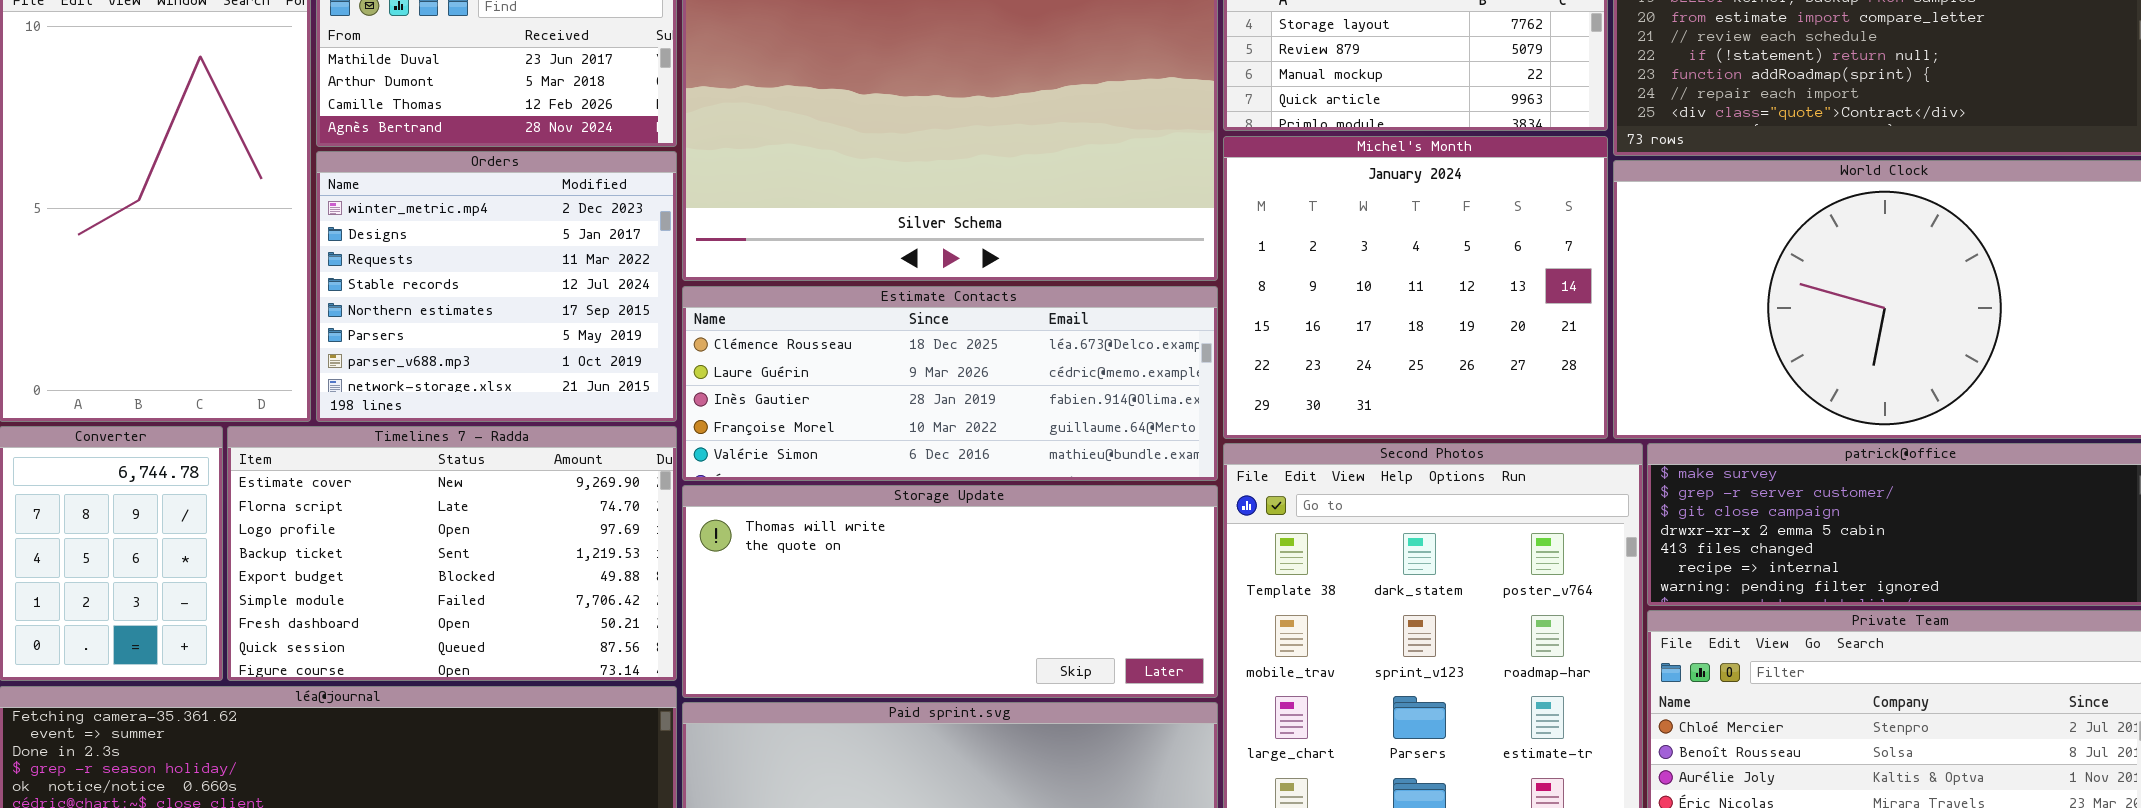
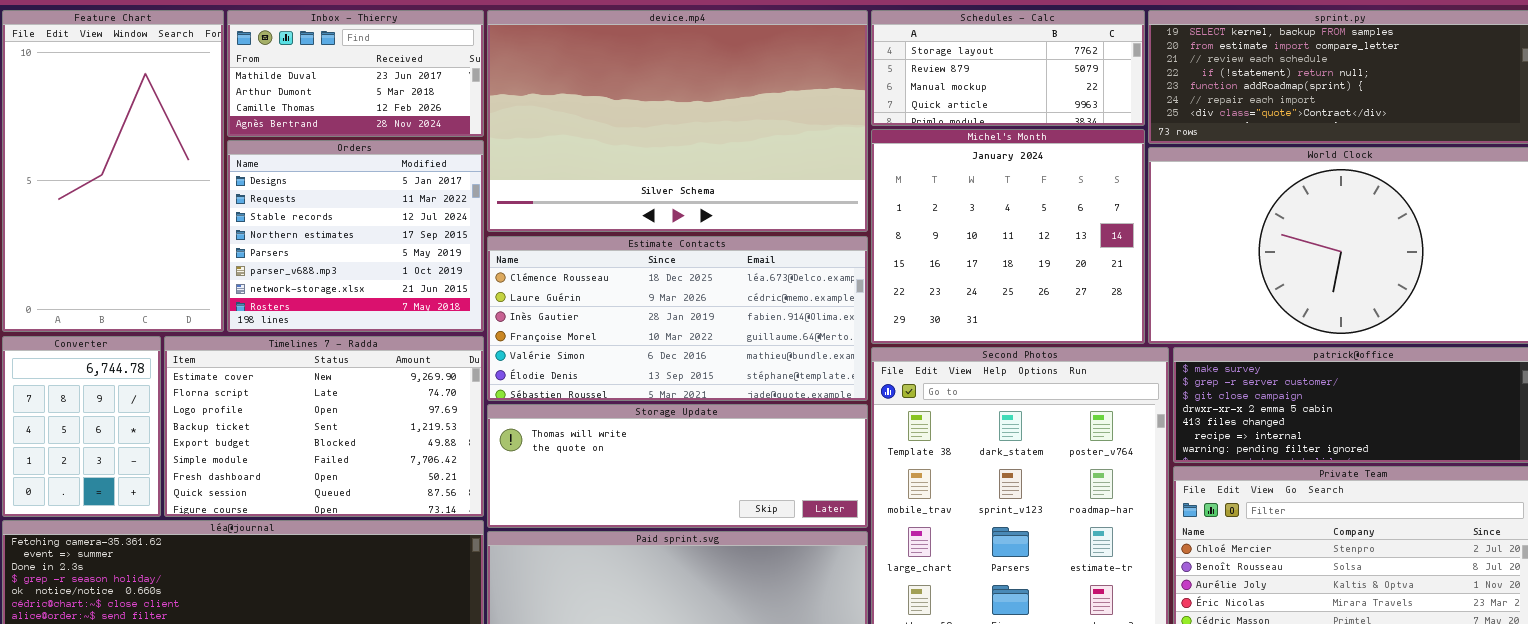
Orders: [316,151,677,422] -> [227,140,484,332], scrolled down 1 row
Estimate Contacts: [682,286,1218,481] -> [487,236,868,401], resized
Storage Update: [682,485,1218,698] -> [487,404,868,528], resized

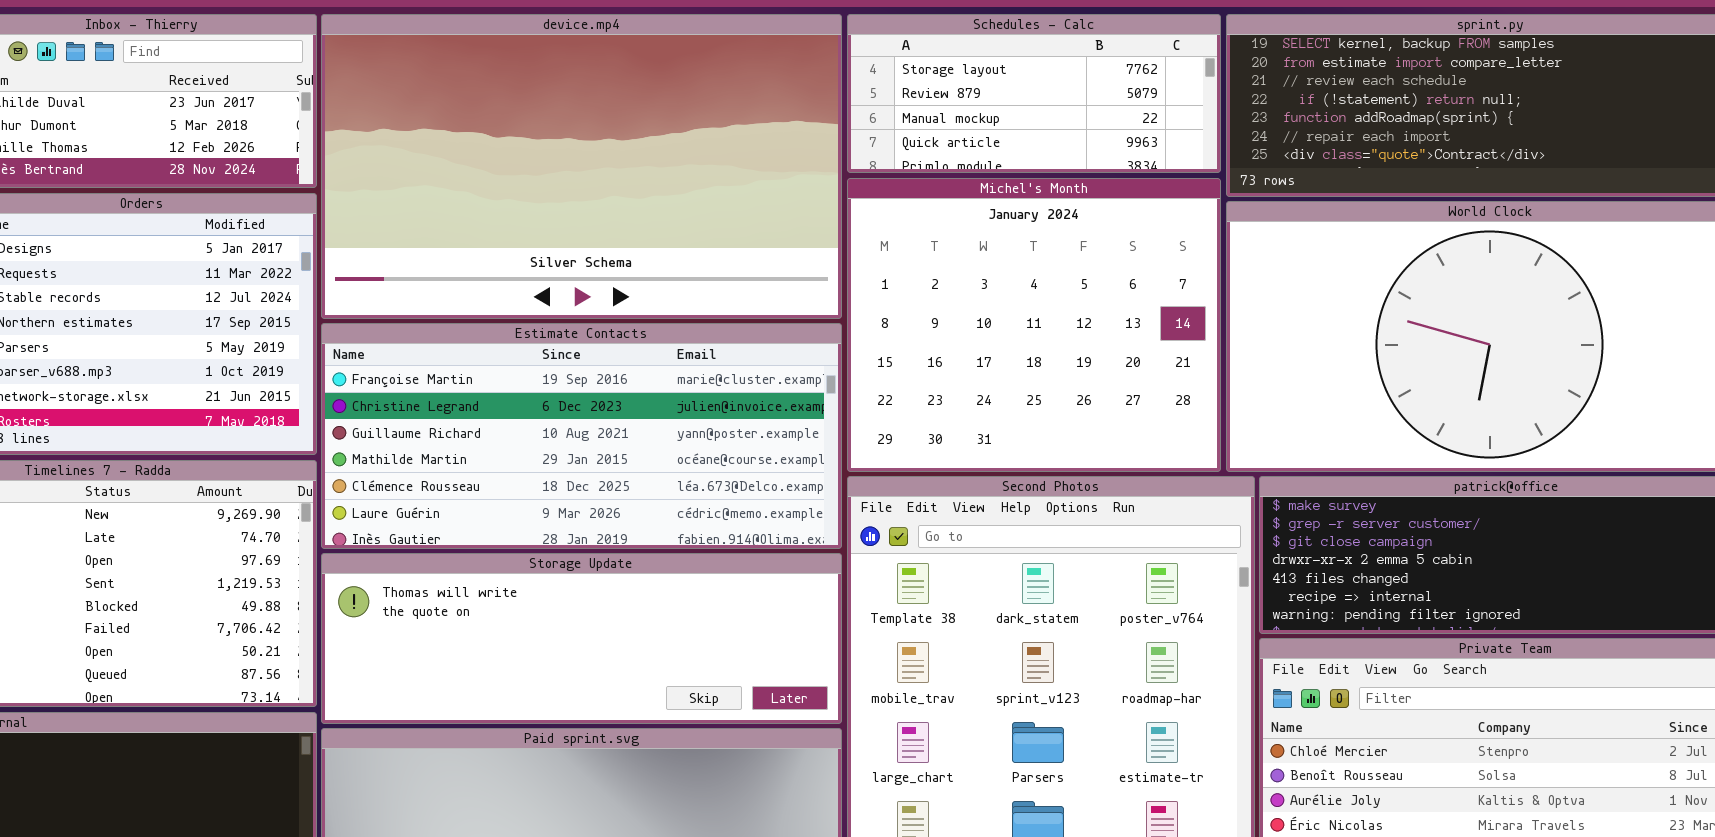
Estimate Contacts: [487,236,868,401] -> [321,323,842,549], scrolled up 4 rows

